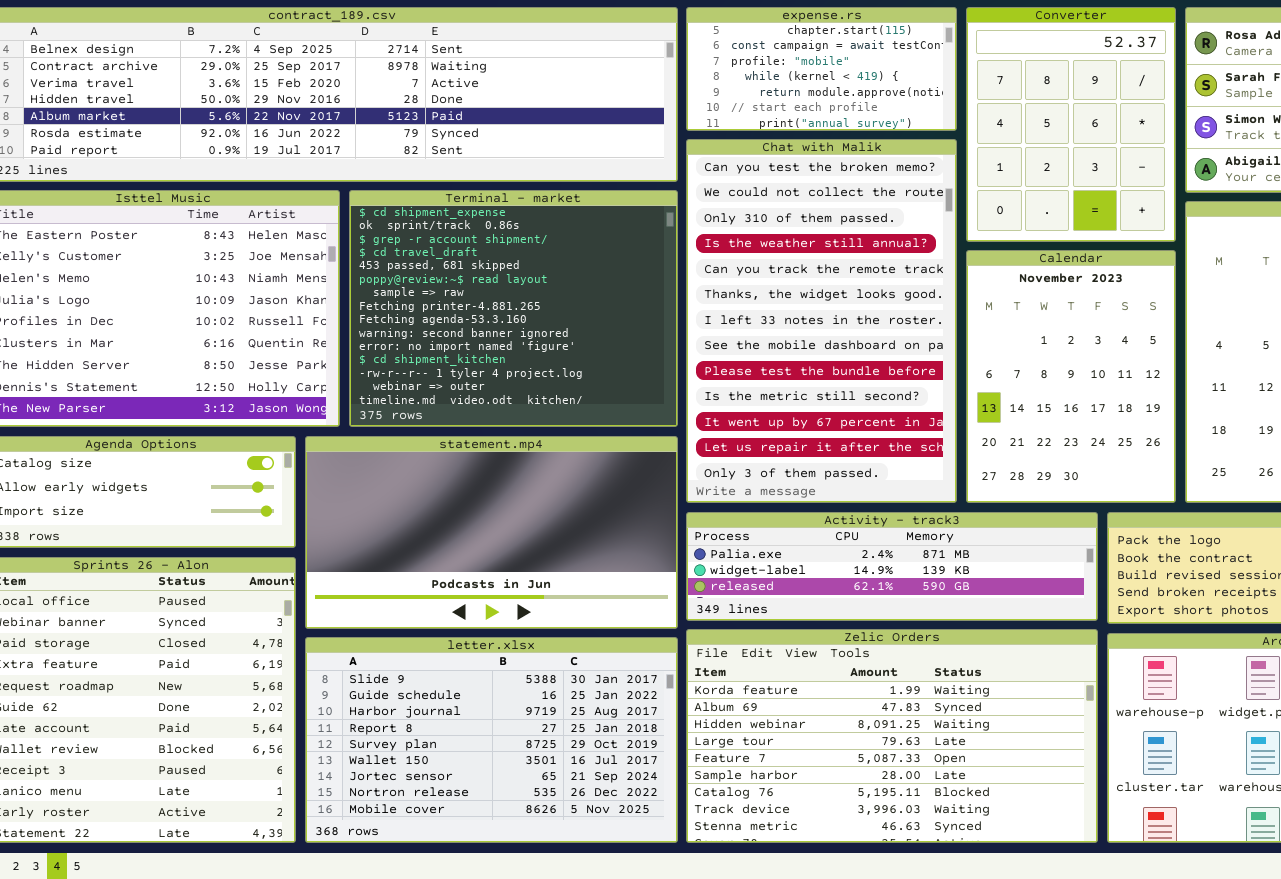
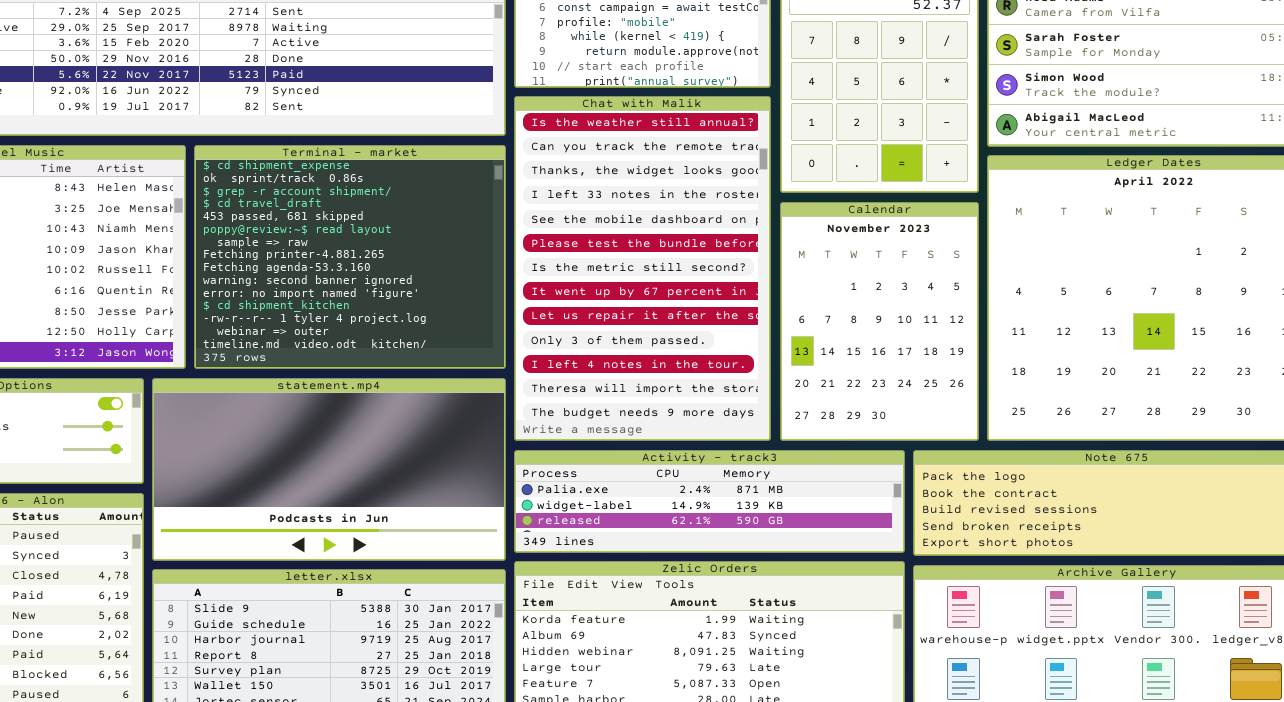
Chat with Malik: [686,139,957,503] -> [514,96,771,441], scrolled down 3 rows

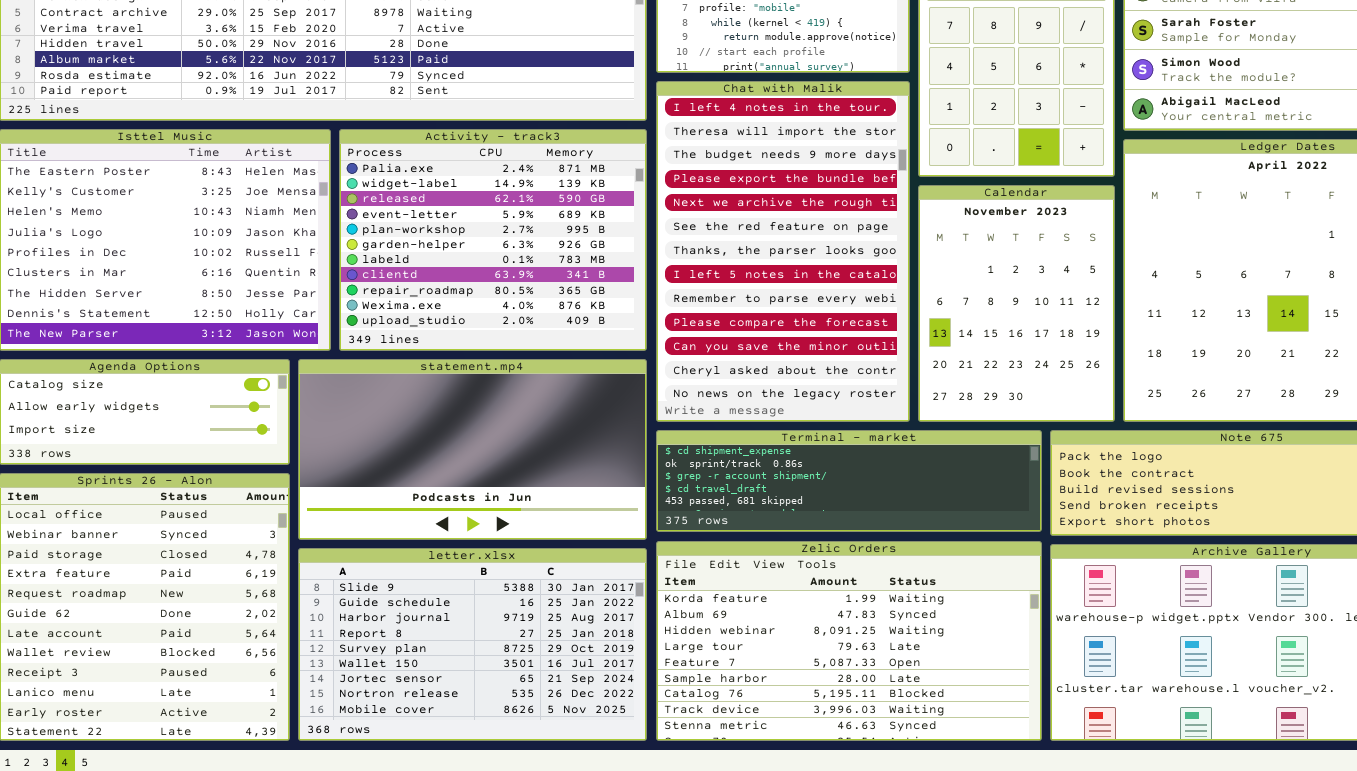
Chat with Malik: [514,96,771,441] -> [656,81,910,422], scrolled down 10 rows
Terminal - market: [194,145,506,369] -> [656,430,1042,532], moved, resized
Activity - track3: [514,450,905,553] -> [339,129,647,351], moved, resized

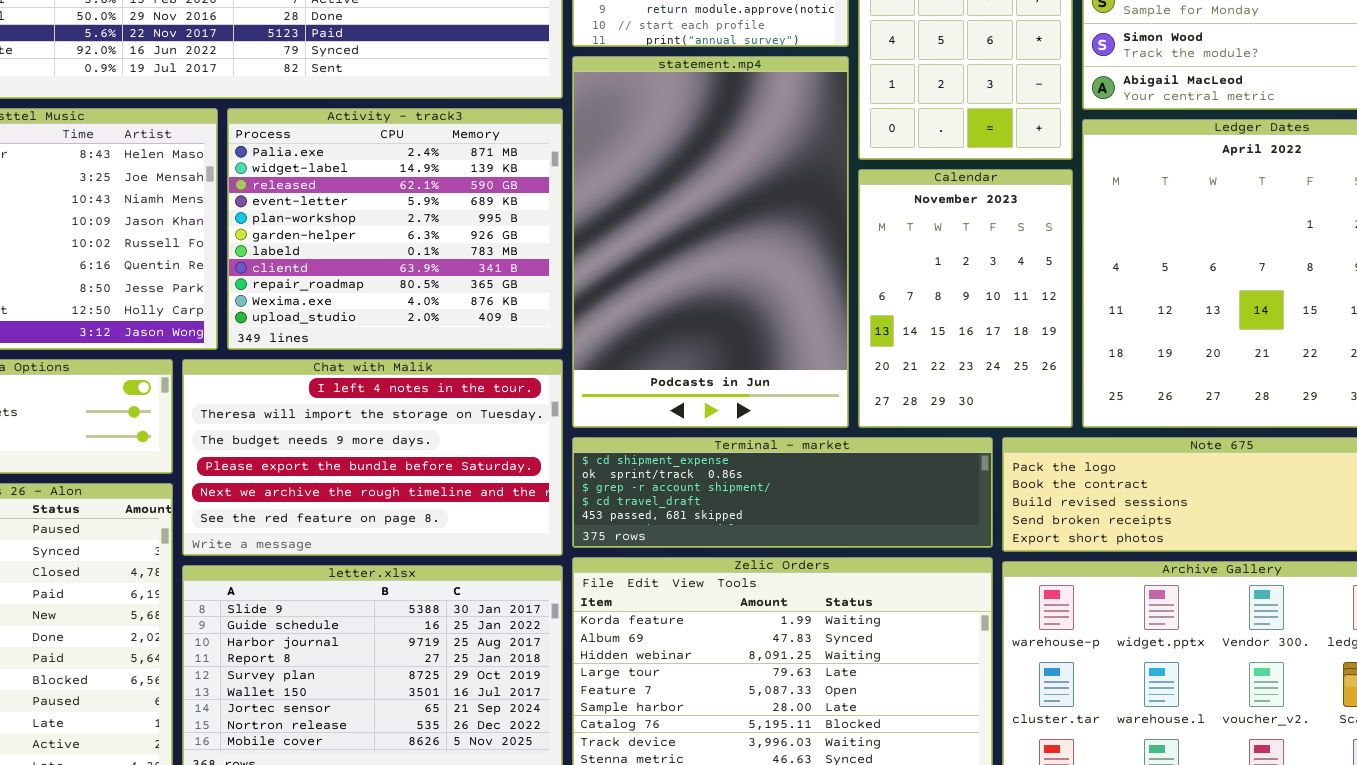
Chat with Malik: [656,81,910,422] -> [182,359,563,556], moved, resized
statement.mp4: [298,359,647,540] -> [572,56,849,428], moved, resized

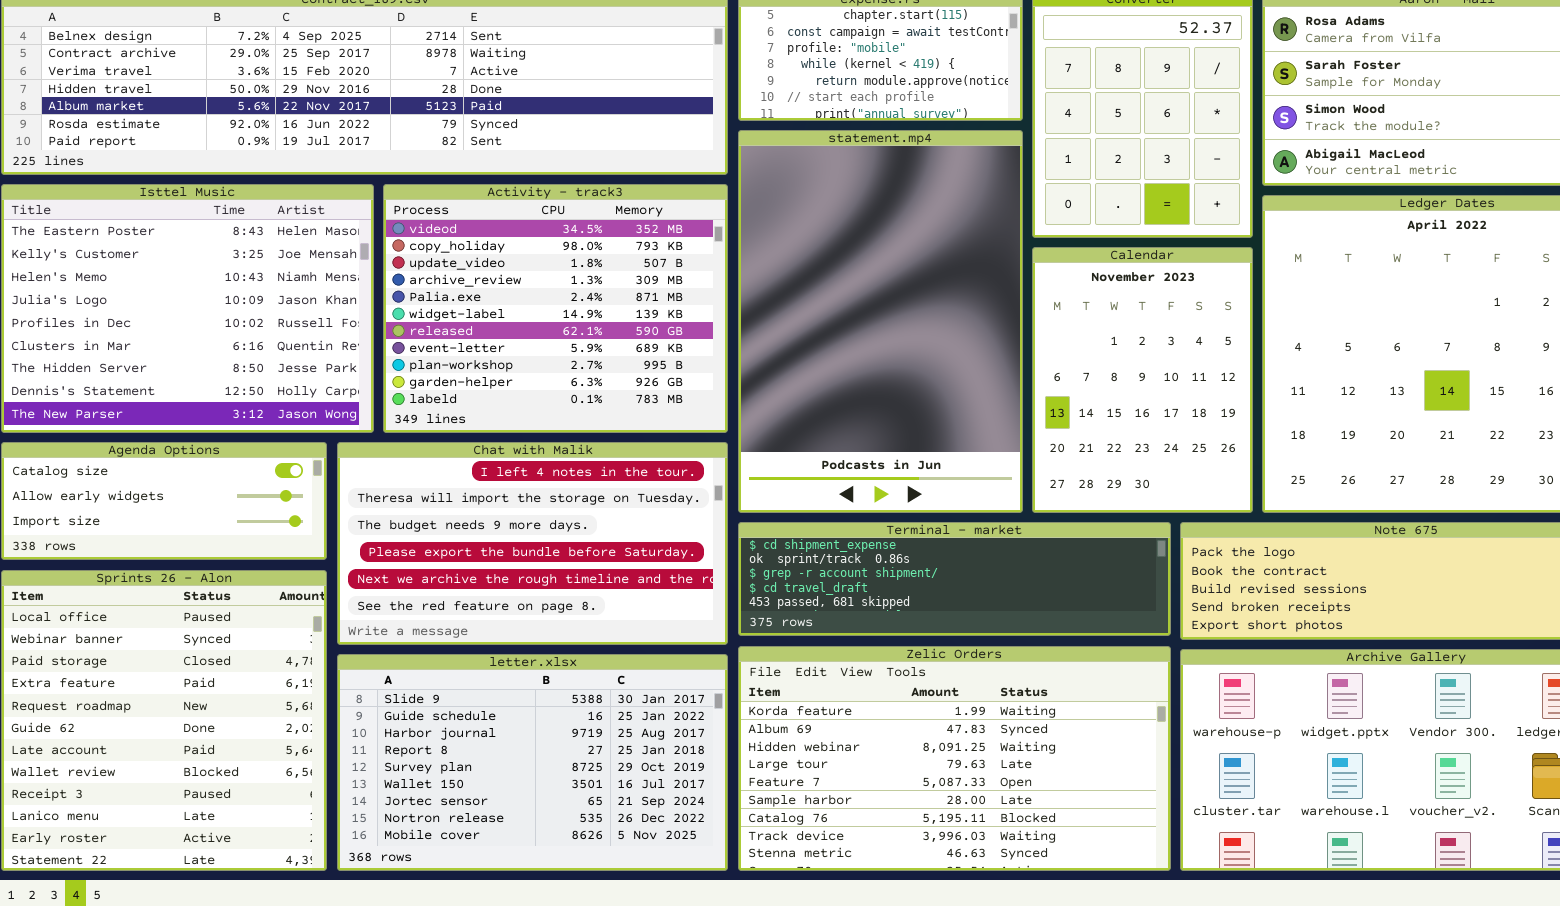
Activity - track3: [227,108,563,350] -> [383,184,728,433], scrolled up 4 rows

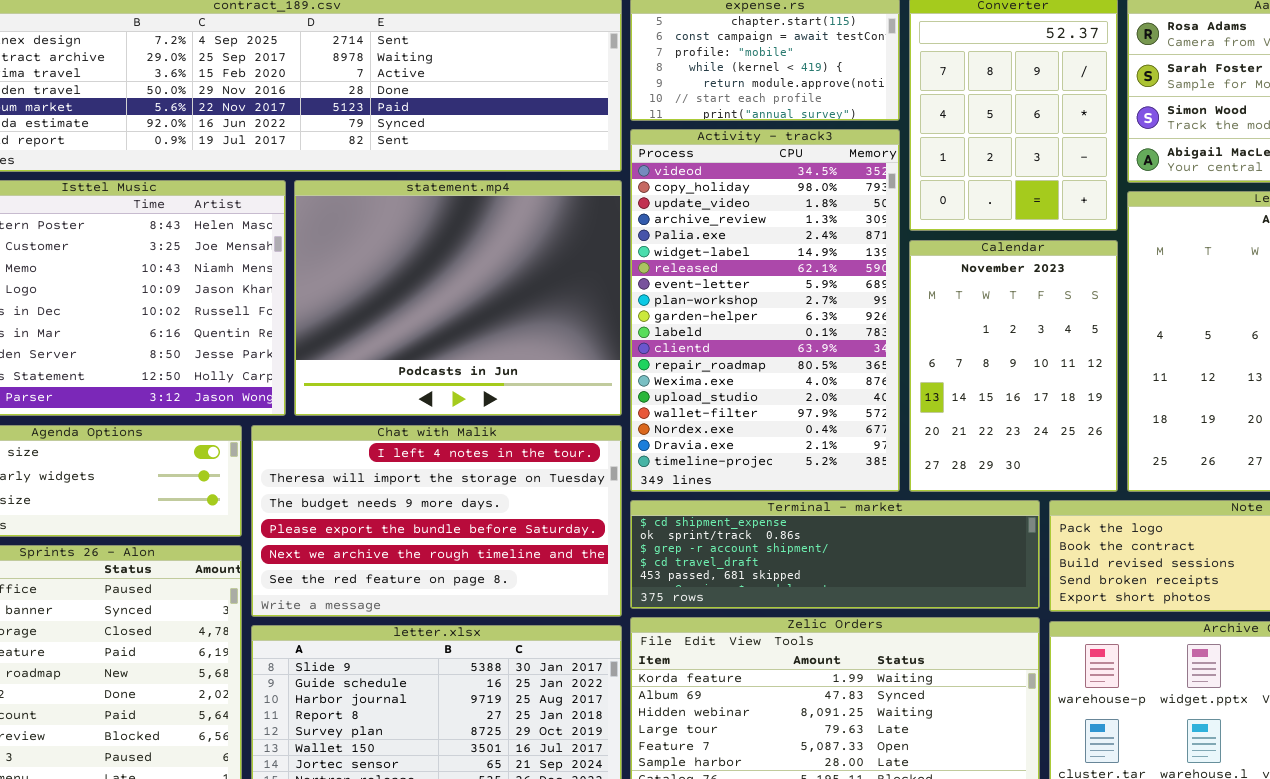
statement.mp4: [738,130,1023,513] -> [294,180,622,416], moved, resized
Activity - track3: [383,184,728,433] -> [630,129,900,492], moved, resized

